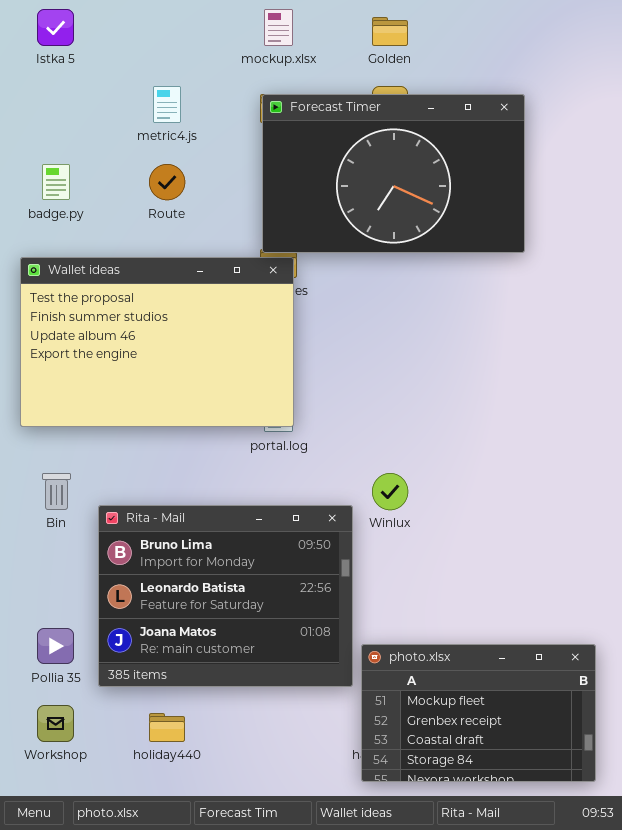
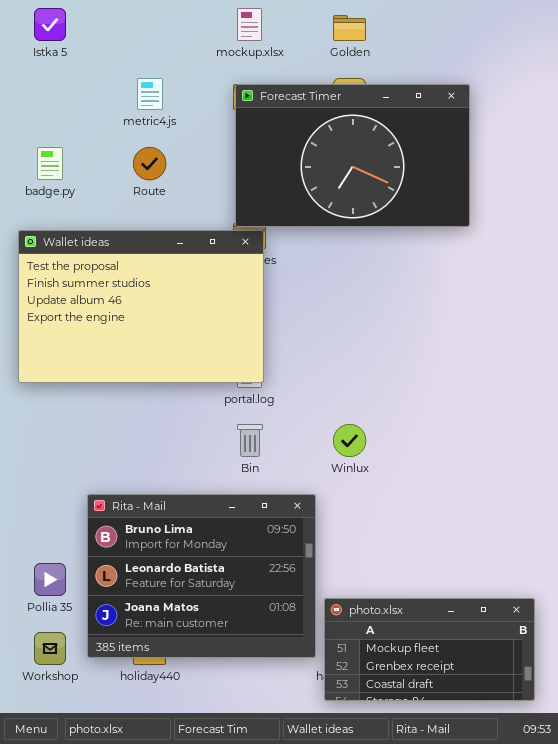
Bin: [42,473,71,510] -> [237,424,263,457], moved
Rita - Mail: [98,505,353,687] -> [87,494,316,658], moved
photo.xlsx: [361,644,596,782] -> [324,598,535,701], resized

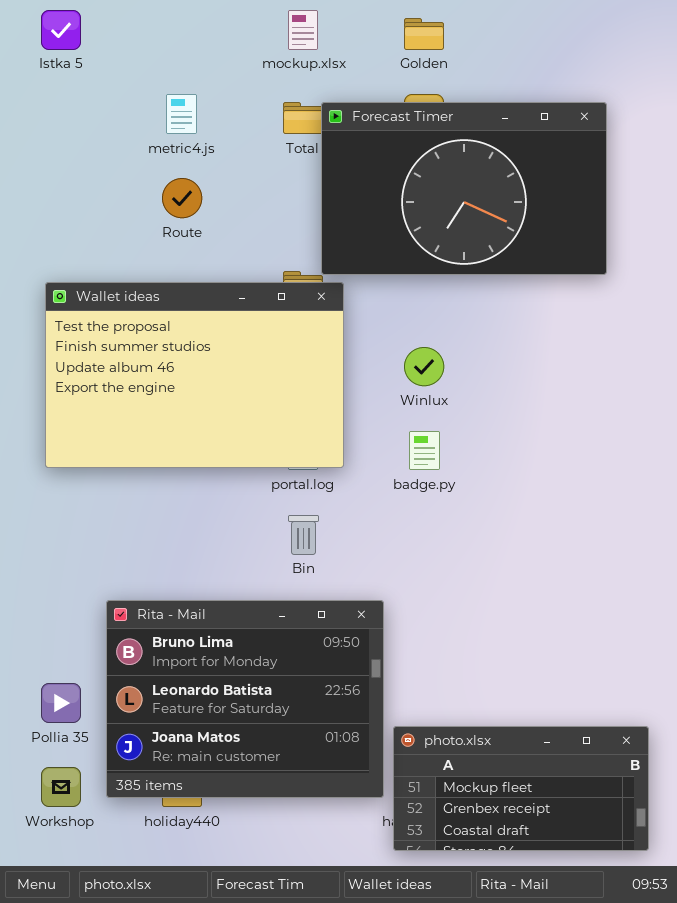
Forecast Timer: [235,84,470,227] -> [321,102,607,275], moved
badge.py: [37,147,63,180] -> [409,431,440,470], moved
Wallet ideas: [18,230,264,383] -> [45,282,344,468], moved
Winlux: [333,424,366,457] -> [404,347,444,386], moved

